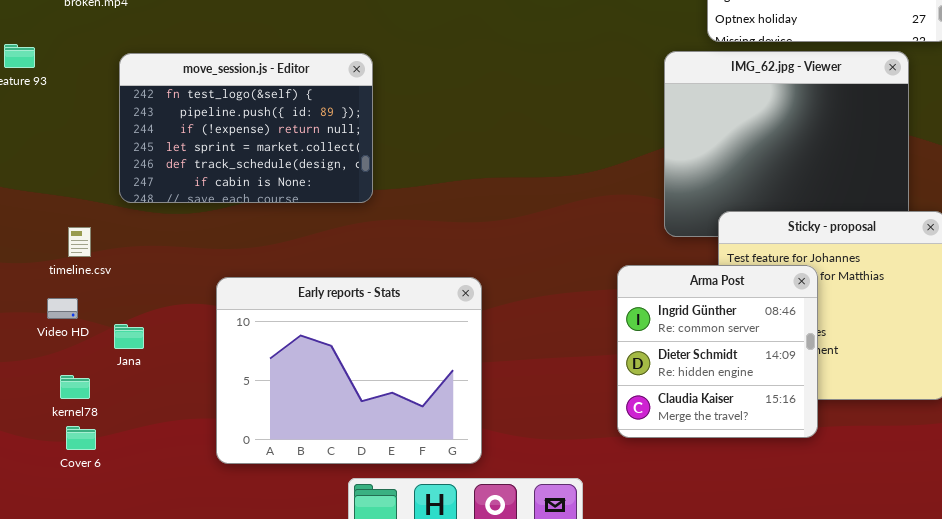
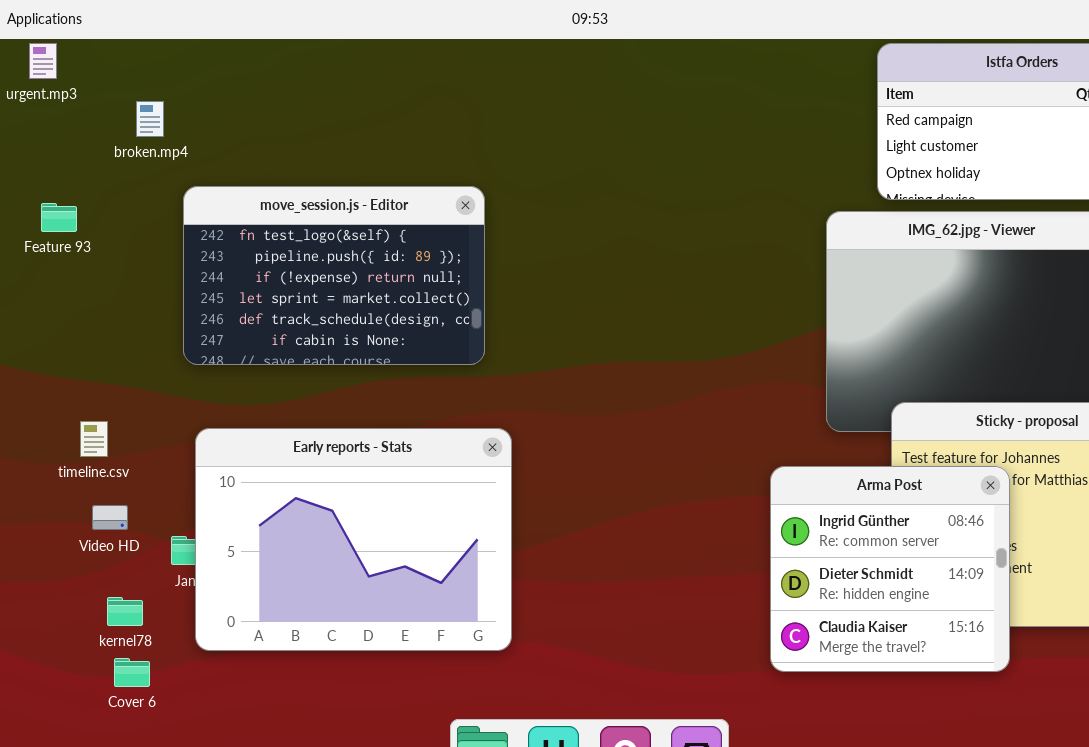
move_session.js - Editor: [119,53,373,203] -> [183,186,485,365], moved
timeline.csv: [68,227,91,257] -> [80,421,108,457], moved
Early reports - Stats: [216,277,482,464] -> [195,428,512,651], moved

